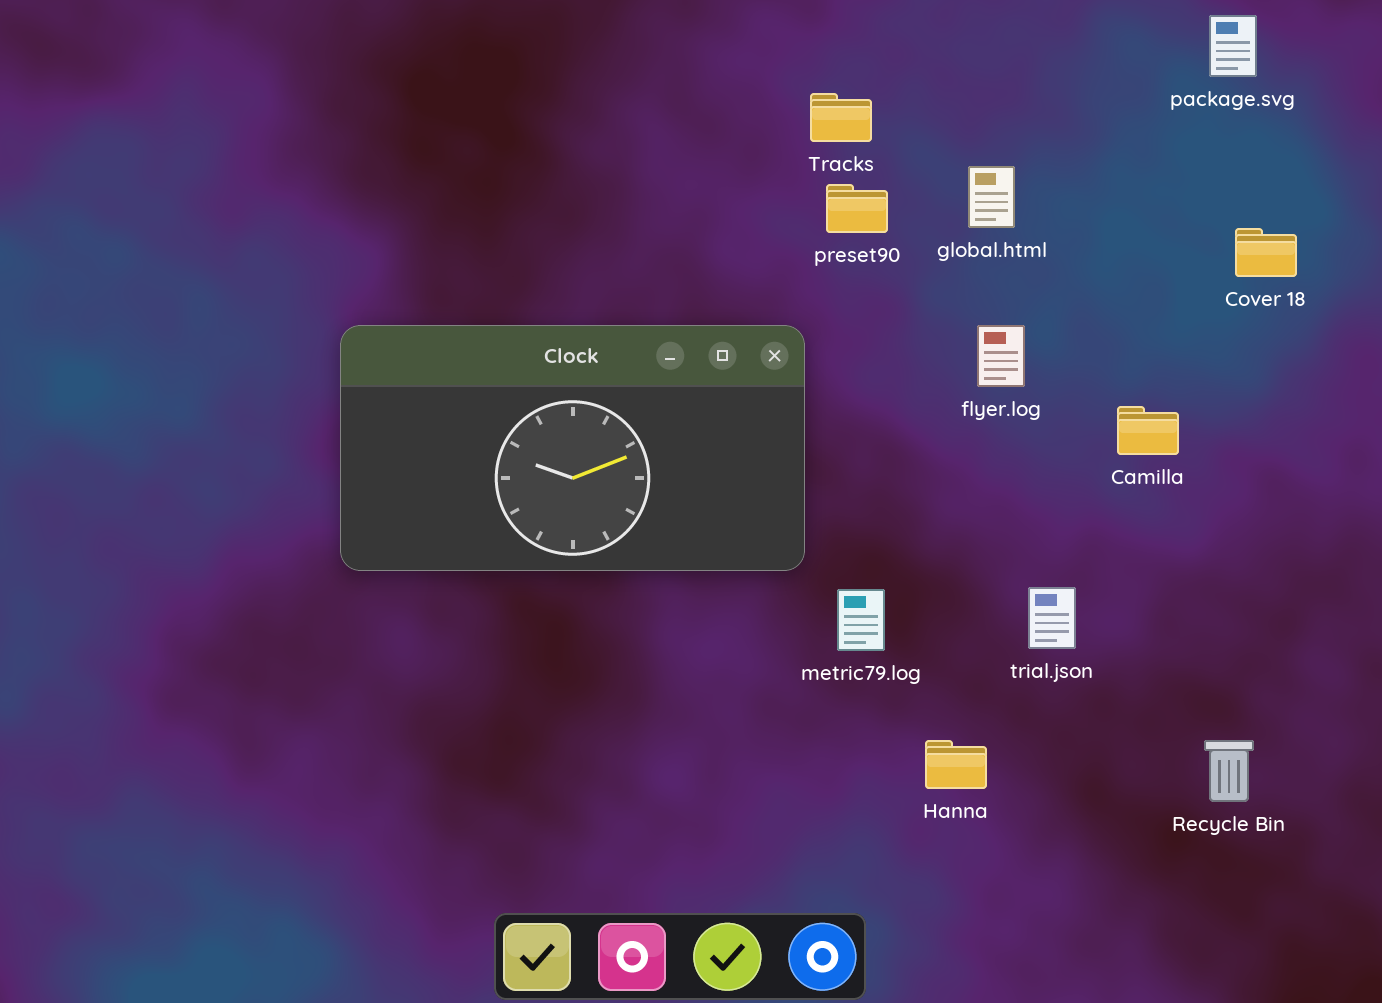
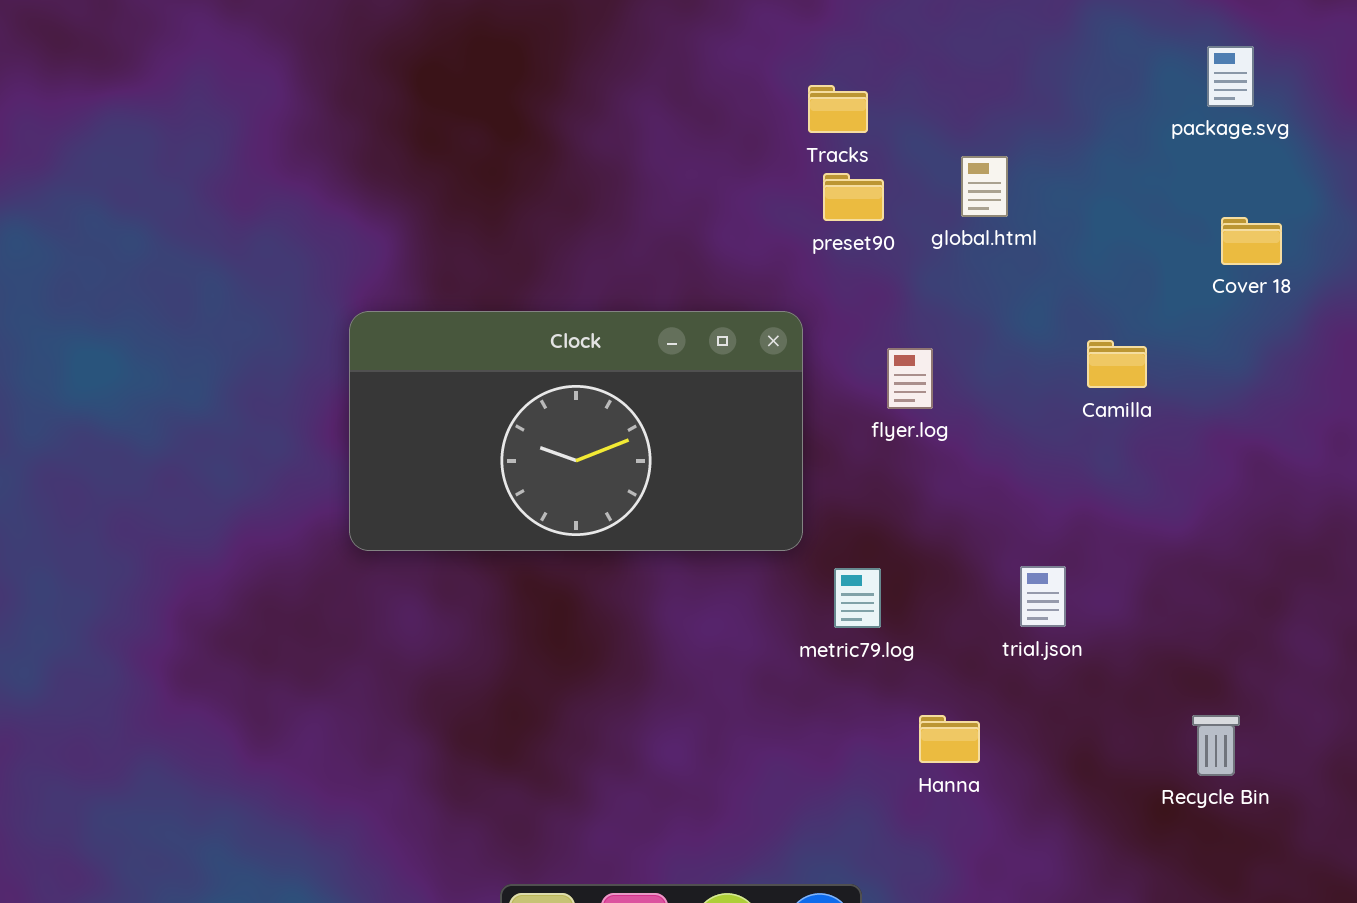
package.svg: [1209,15,1257,77] -> [1207,46,1254,107], moved
flyer.log: [977,325,1025,387] -> [887,348,933,409], moved
Camilla: [1117,406,1179,455] -> [1087,340,1147,388], moved

